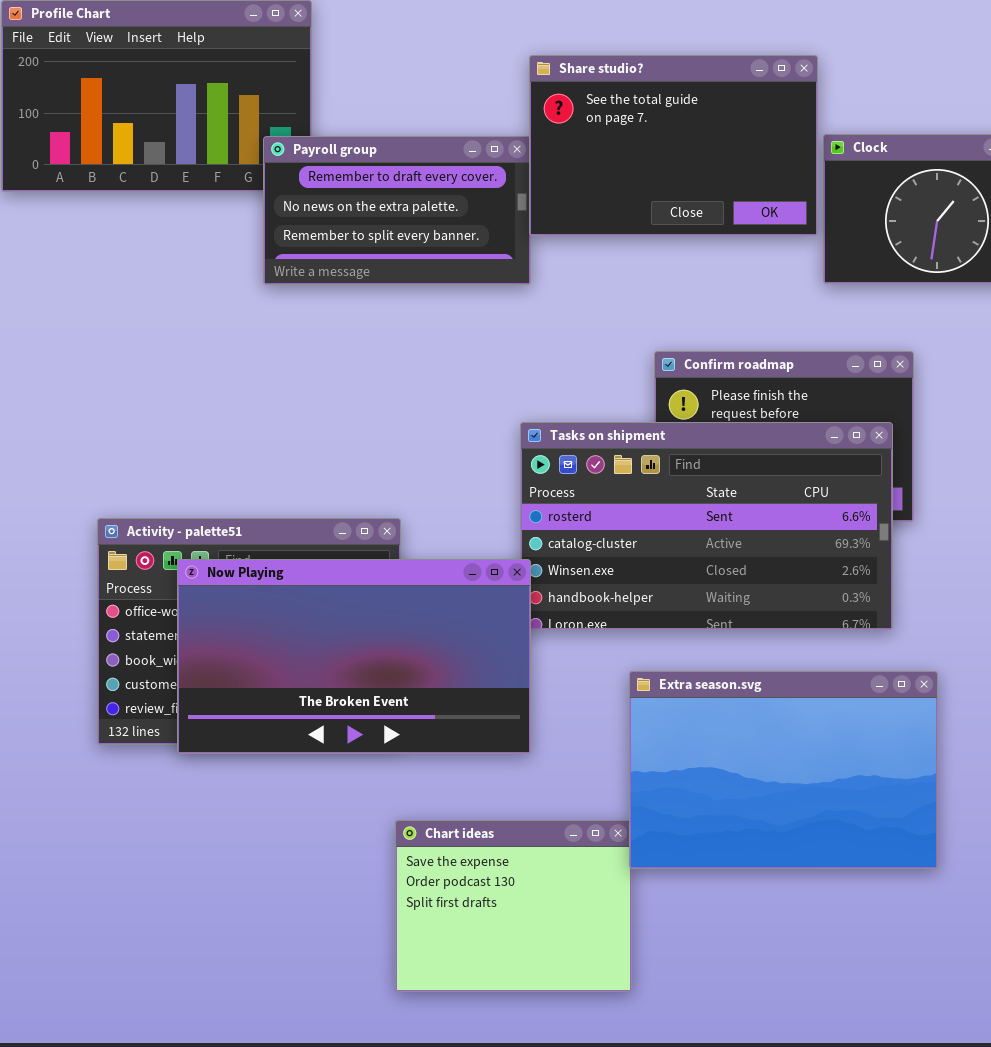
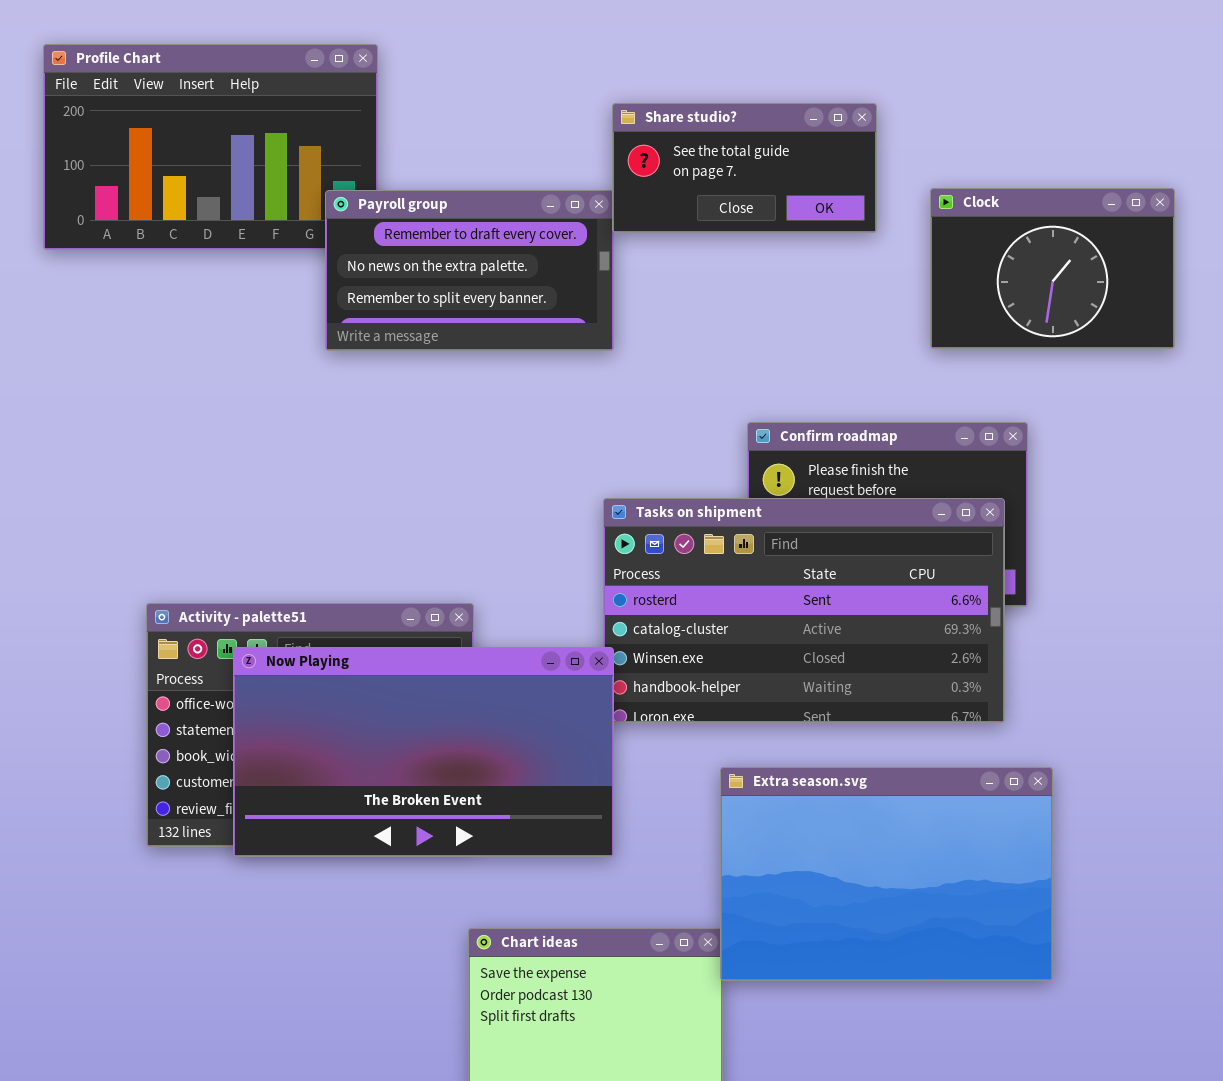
Share studio?: [529,55,818,236] -> [612,103,877,233], resized

